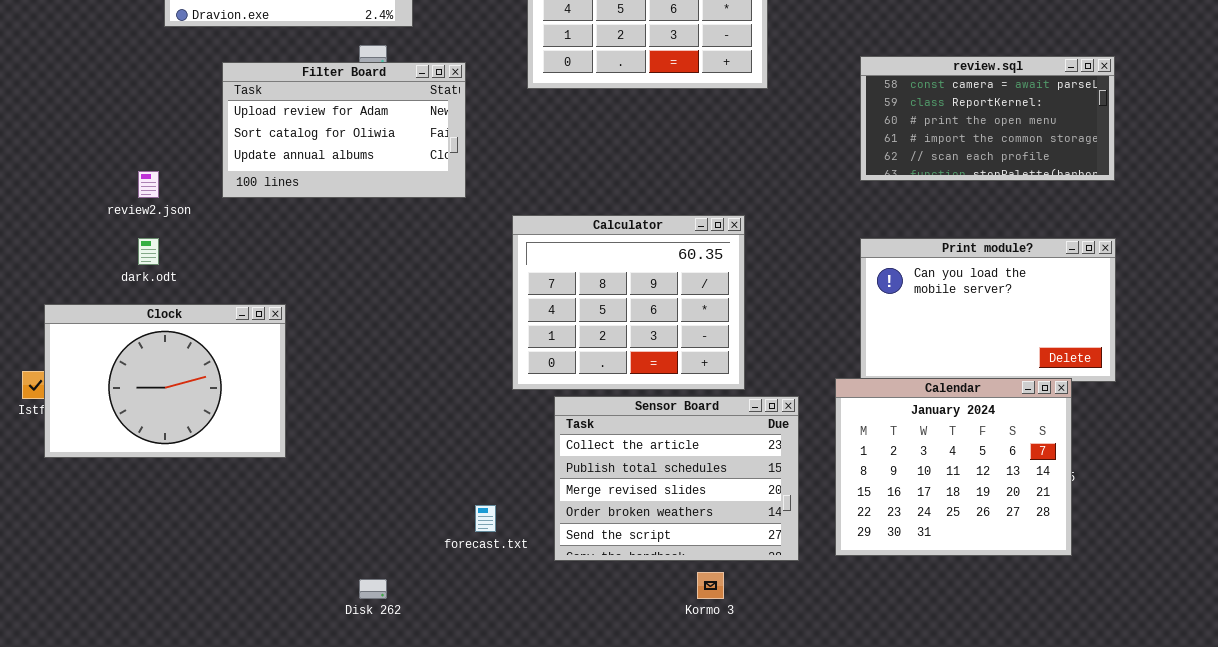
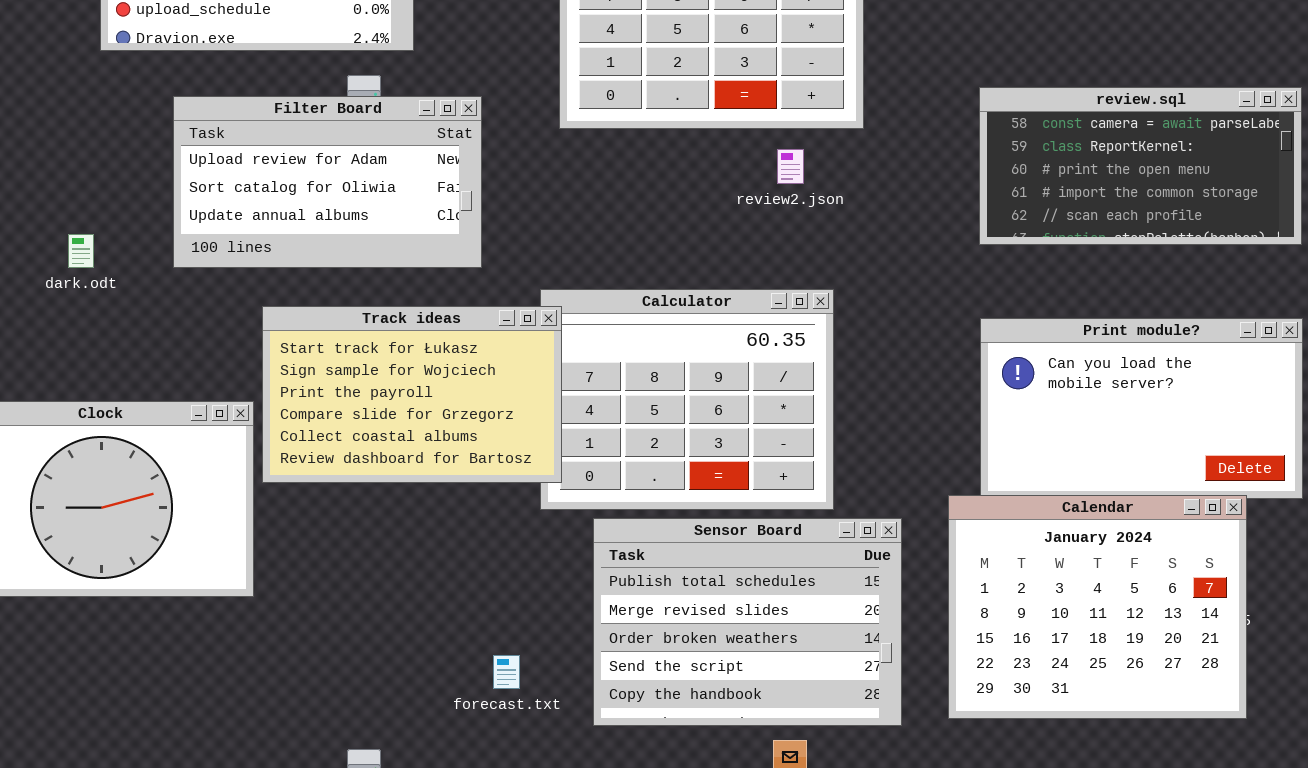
review2.json: [138,171,159,198] -> [777,149,804,184], moved
Track ideas: none -> [262,306,562,483], opened
dark.odt: [138,238,159,265] -> [68,234,94,268], moved
Sensor Board: [554,396,799,561] -> [593,518,902,726], scrolled down 1 row

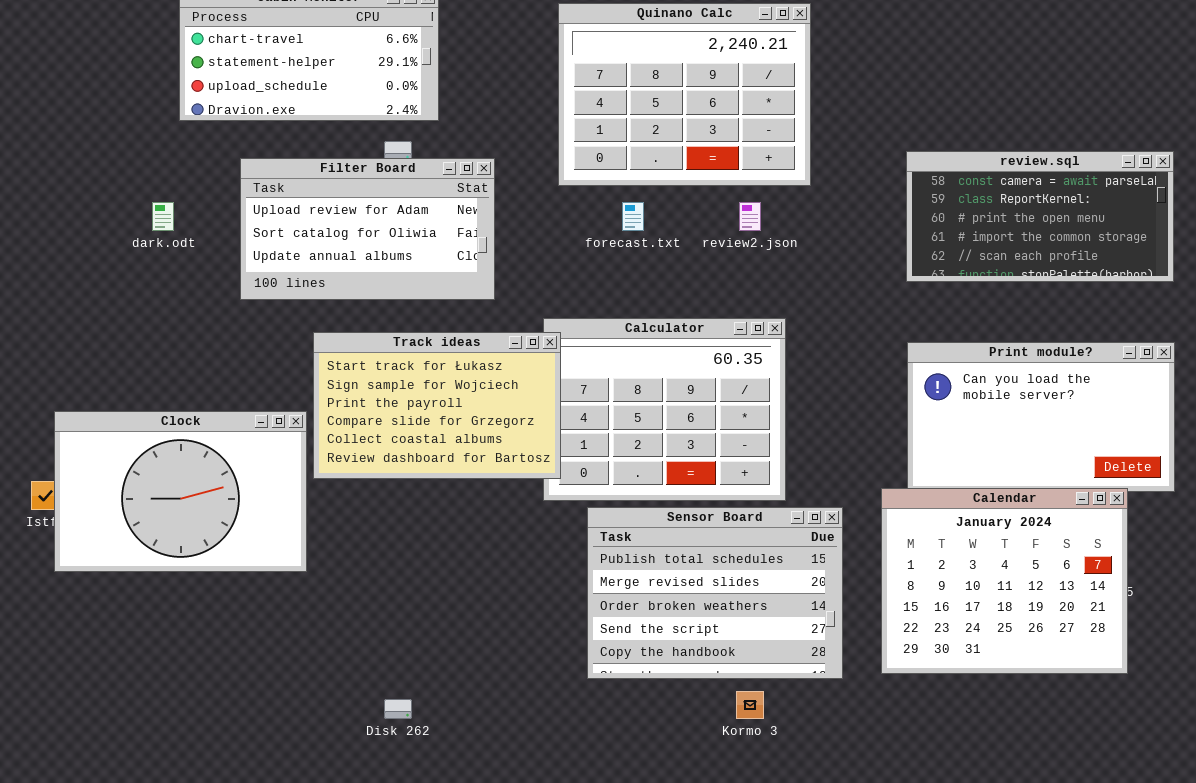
dark.odt: [68,234,94,268] -> [152,202,174,231], moved
forecast.txt: [493,655,520,689] -> [622,202,644,231], moved

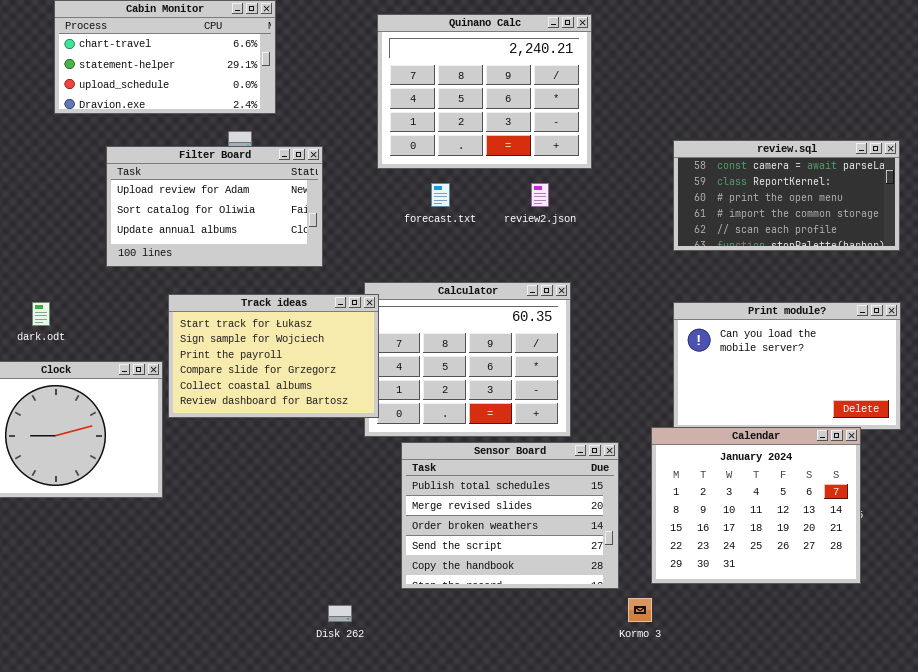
dark.odt: [152,202,174,231] -> [32,302,50,326], moved
Kormo 3: [736,691,764,719] -> [628,598,652,622], moved
Disk 262: [384,699,412,719] -> [328,605,352,622], moved

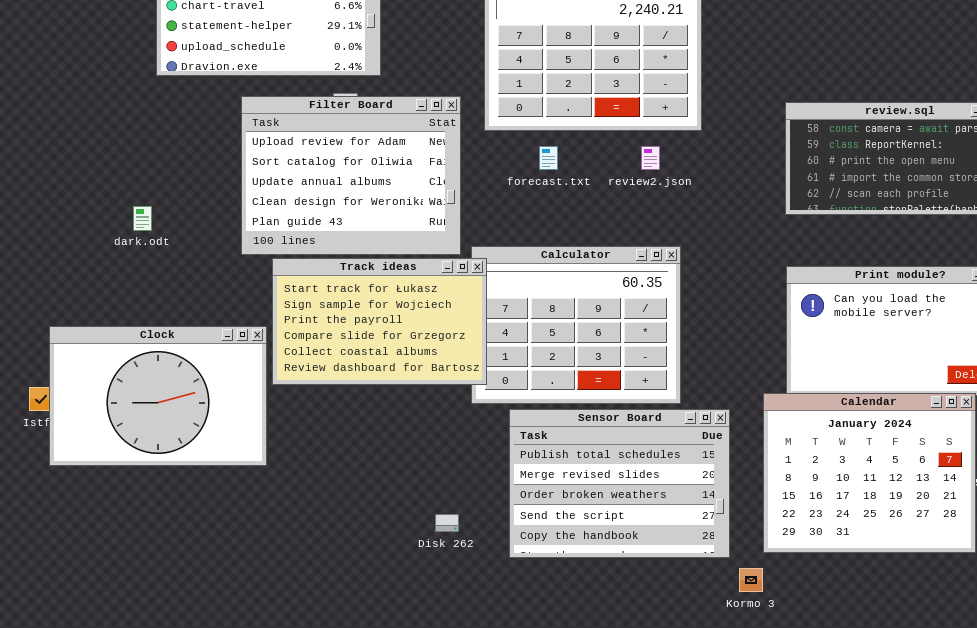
Filter Board: [106,146,323,267] -> [241,96,461,255], moved, resized
dark.odt: [32,302,50,326] -> [133,206,152,231], moved
Disk 262: [328,605,352,622] -> [435,514,459,532], moved

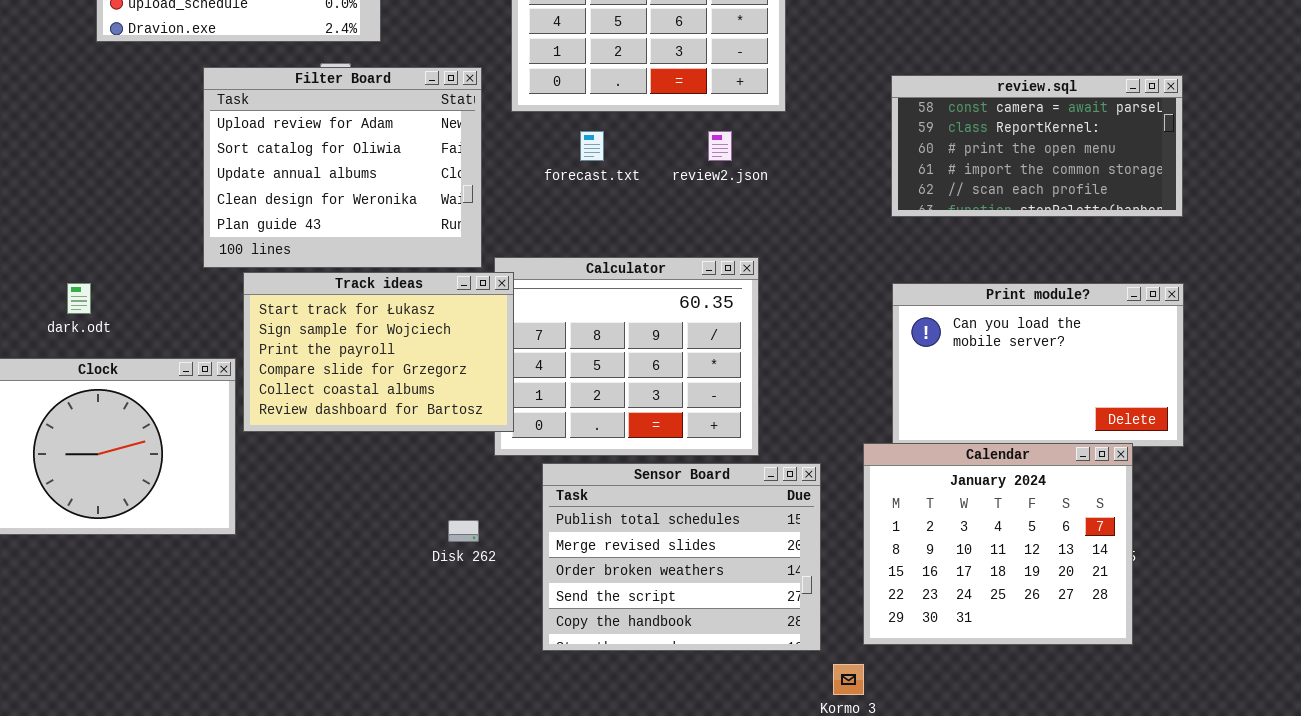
dark.odt: [133,206,152,231] -> [67,283,91,314], moved
Disk 262: [435,514,459,532] -> [448,520,479,542], moved

